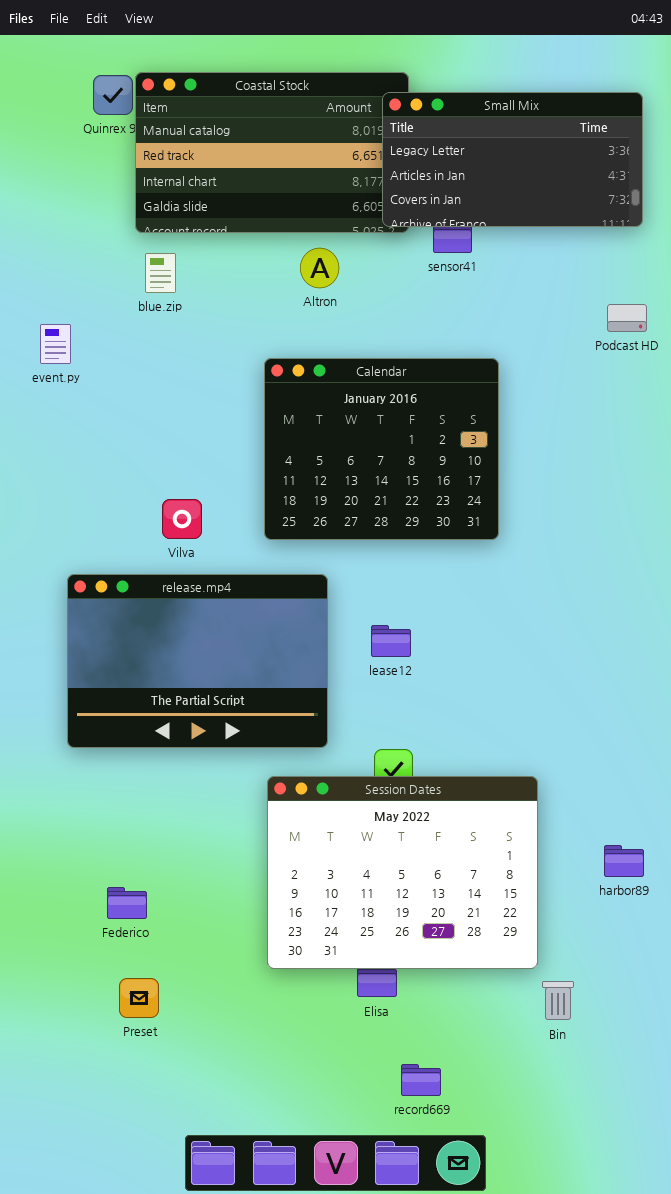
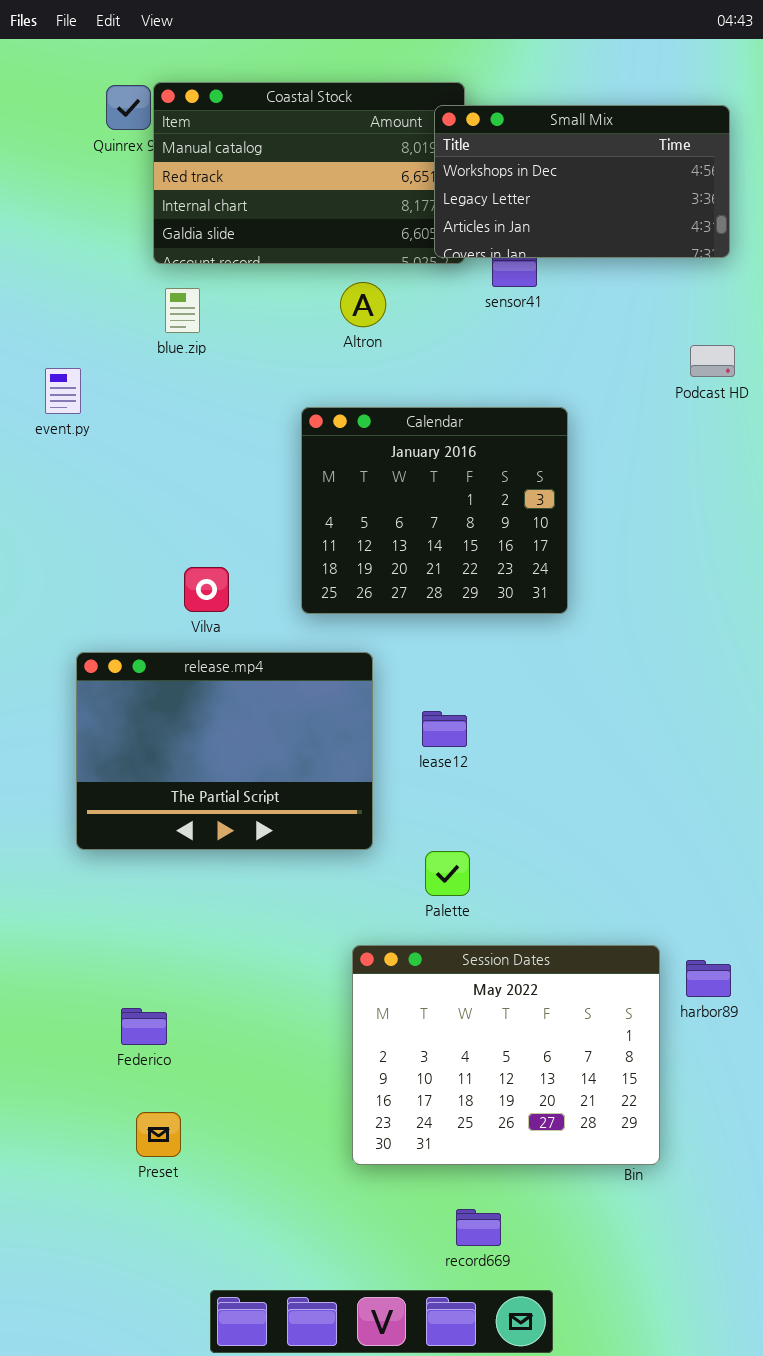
Small Mix: [382,92,643,227] -> [434,105,730,258], scrolled up 1 row
Session Dates: [267,776,538,969] -> [352,945,660,1165], moved

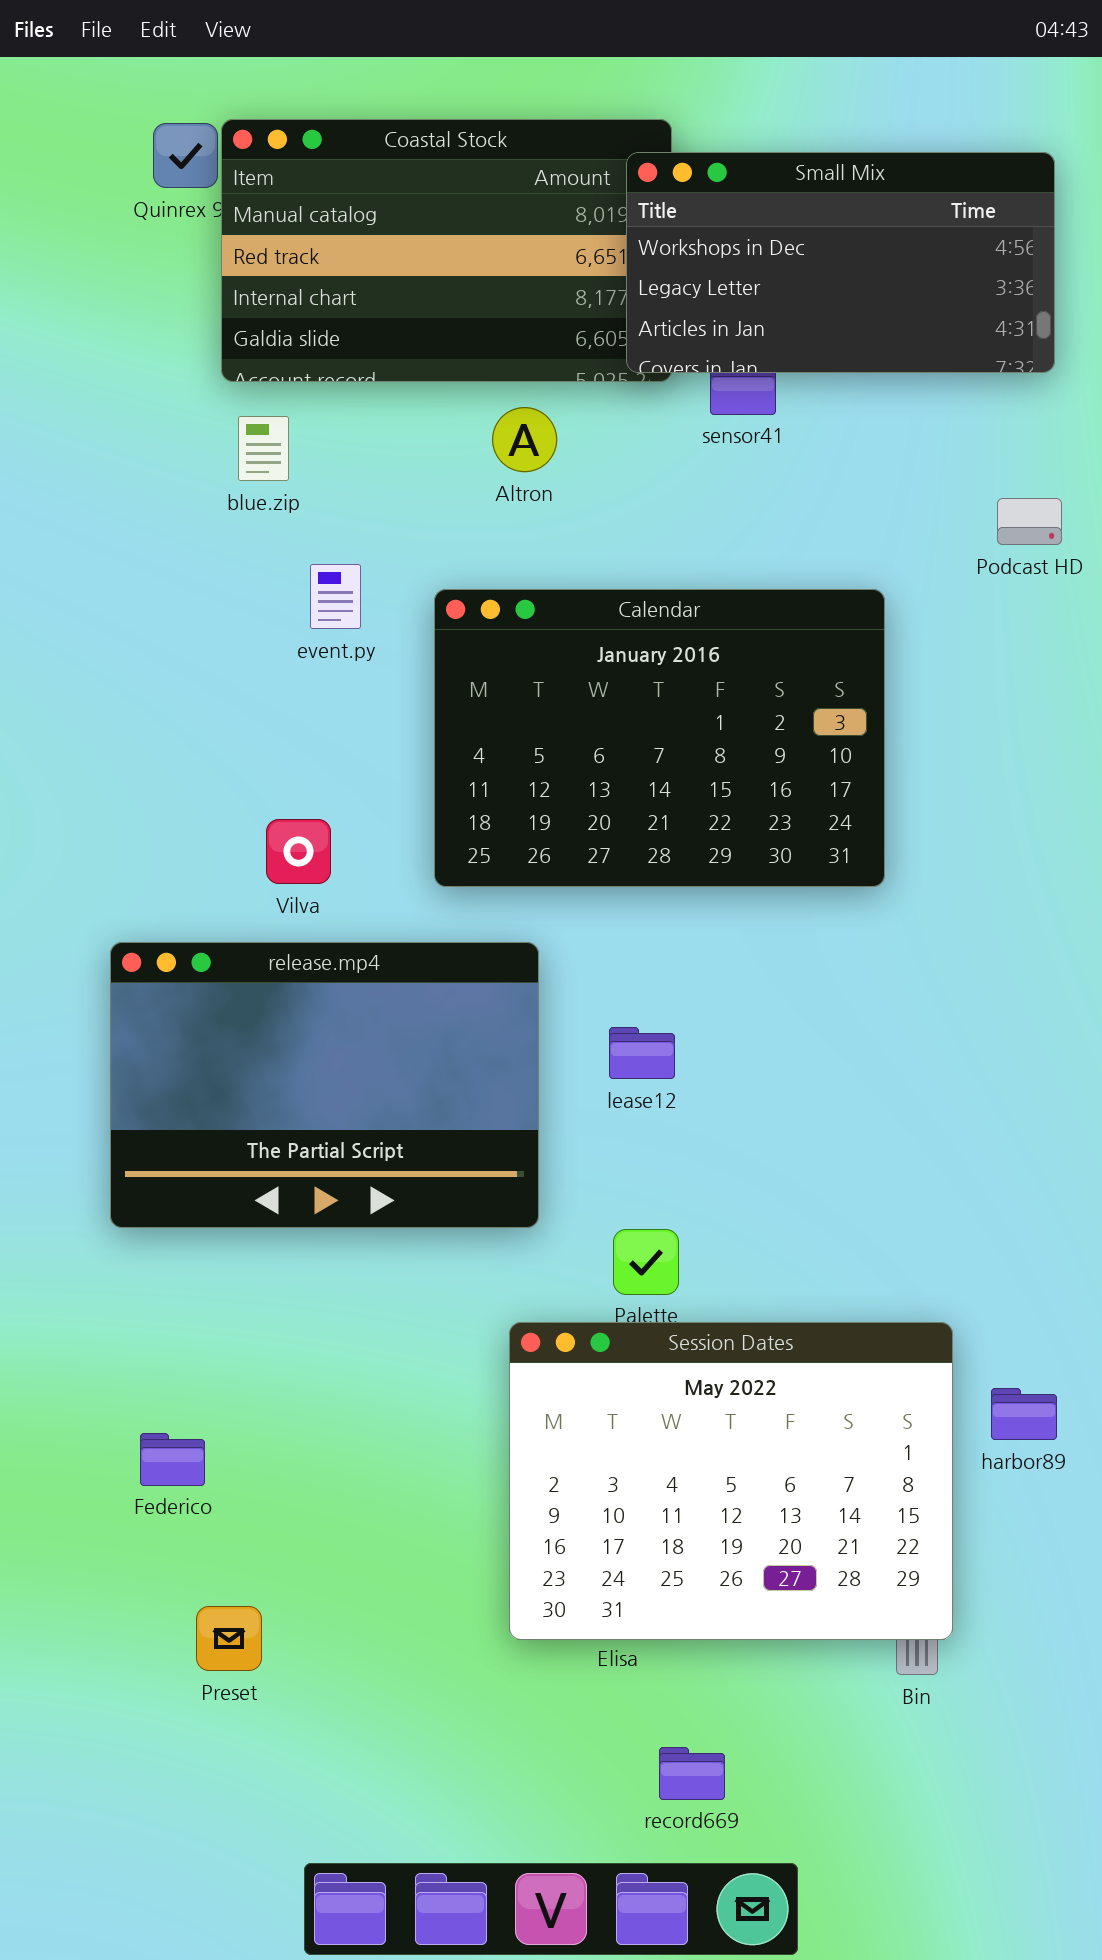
event.py: [45,368,81,414] -> [310,564,361,629], moved
Calendar: [301,407,568,614] -> [434,589,885,887], resized
Session Dates: [352,945,660,1165] -> [509,1322,953,1640], moved
Federico: [121,1008,167,1045] -> [140,1433,205,1486], moved

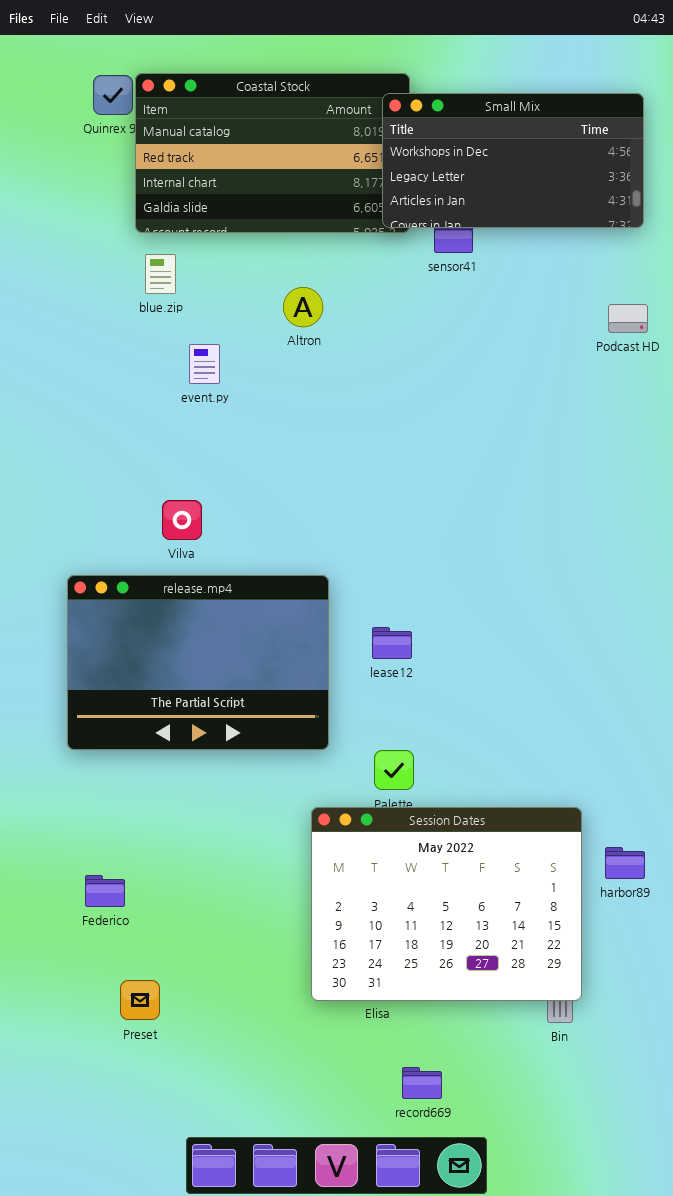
Altron: [492,407,557,472] -> [283,287,323,327], moved
Calendar: [434,589,885,887] -> none, closed

